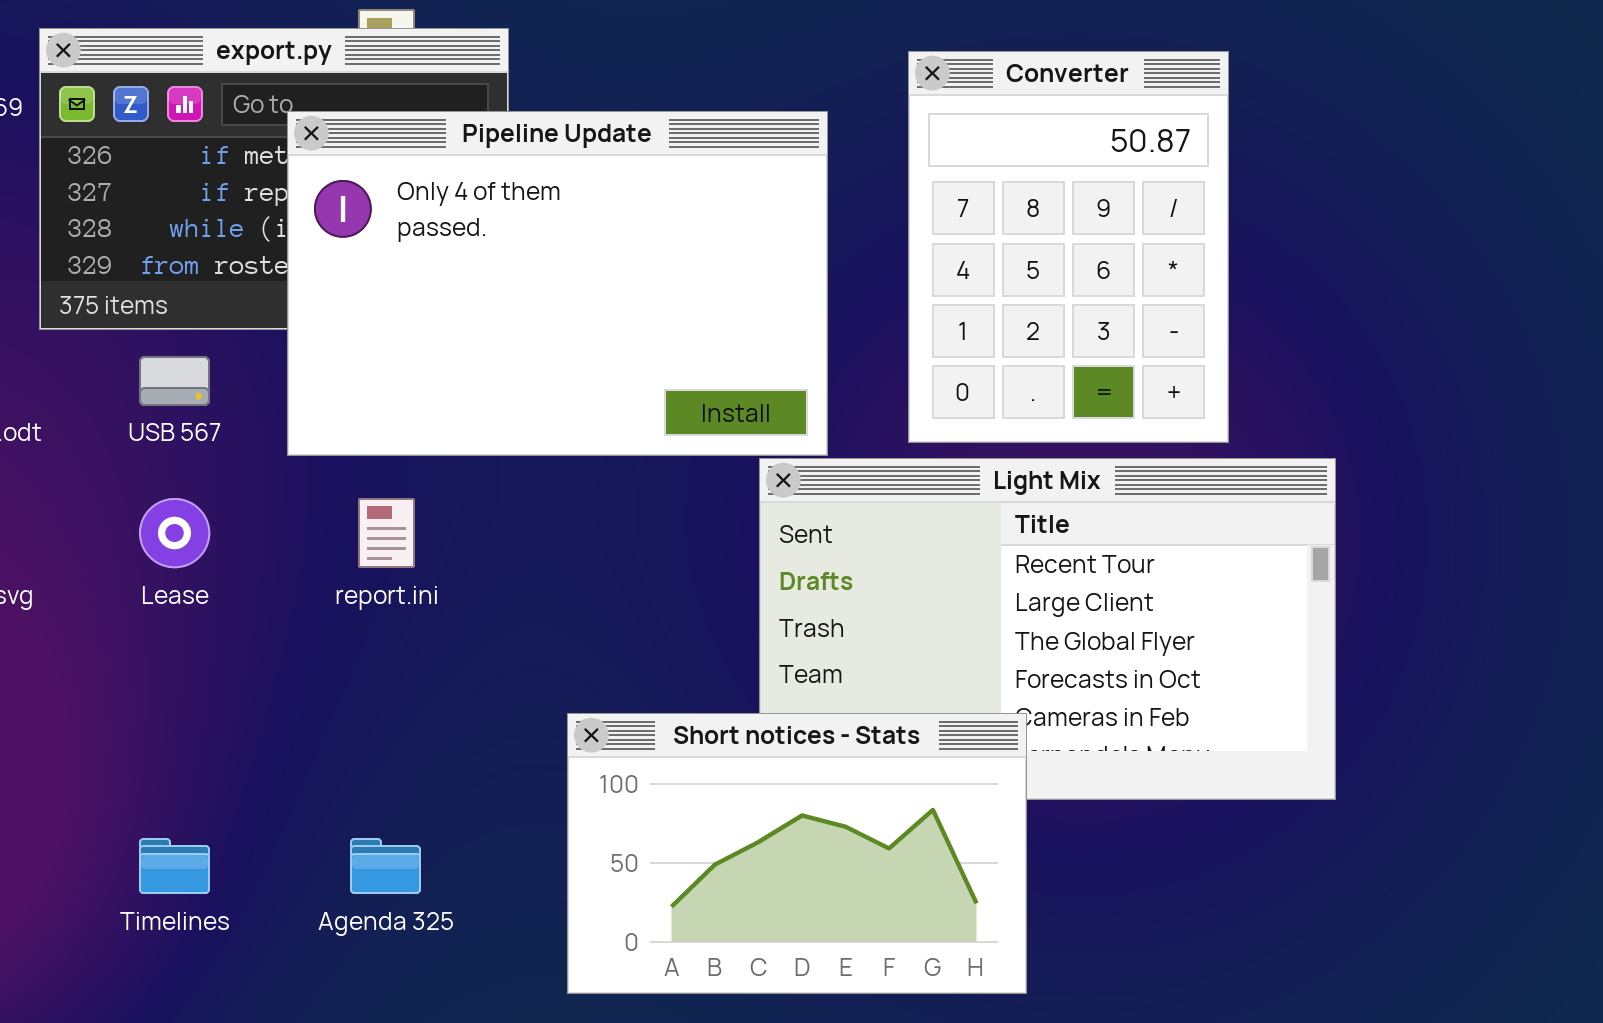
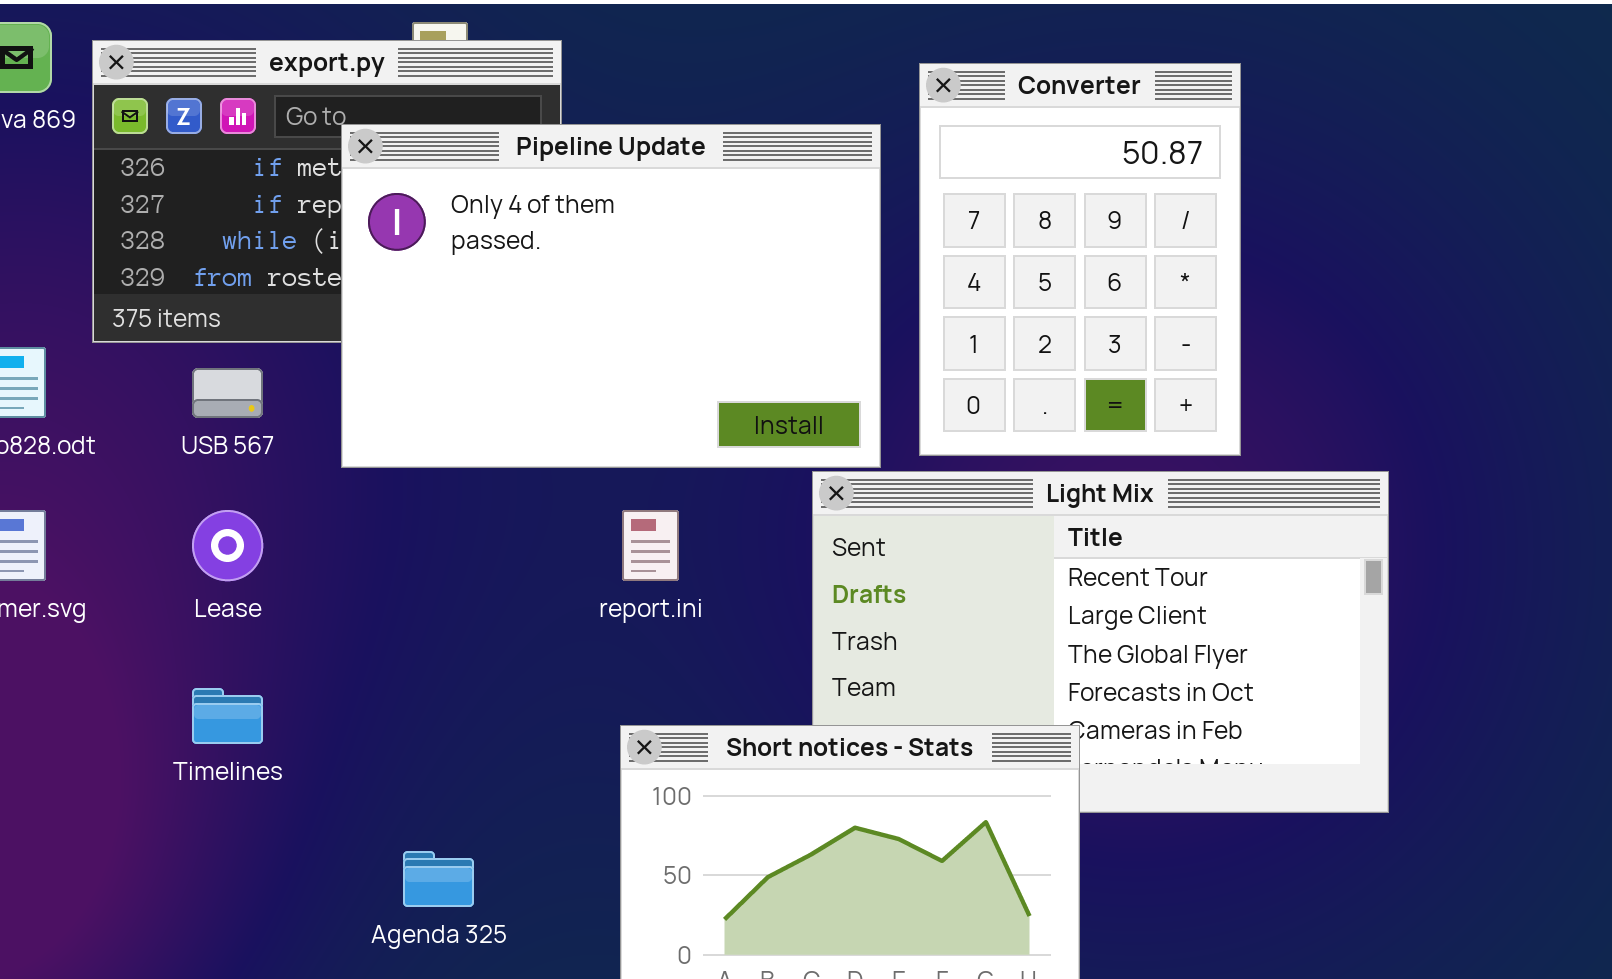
Converter: [908,51,1229,443] -> [919,63,1241,456], moved
report.ini: [358,498,415,568] -> [622,510,679,581], moved
Timelines: [139,838,210,894] -> [192,688,263,744], moved

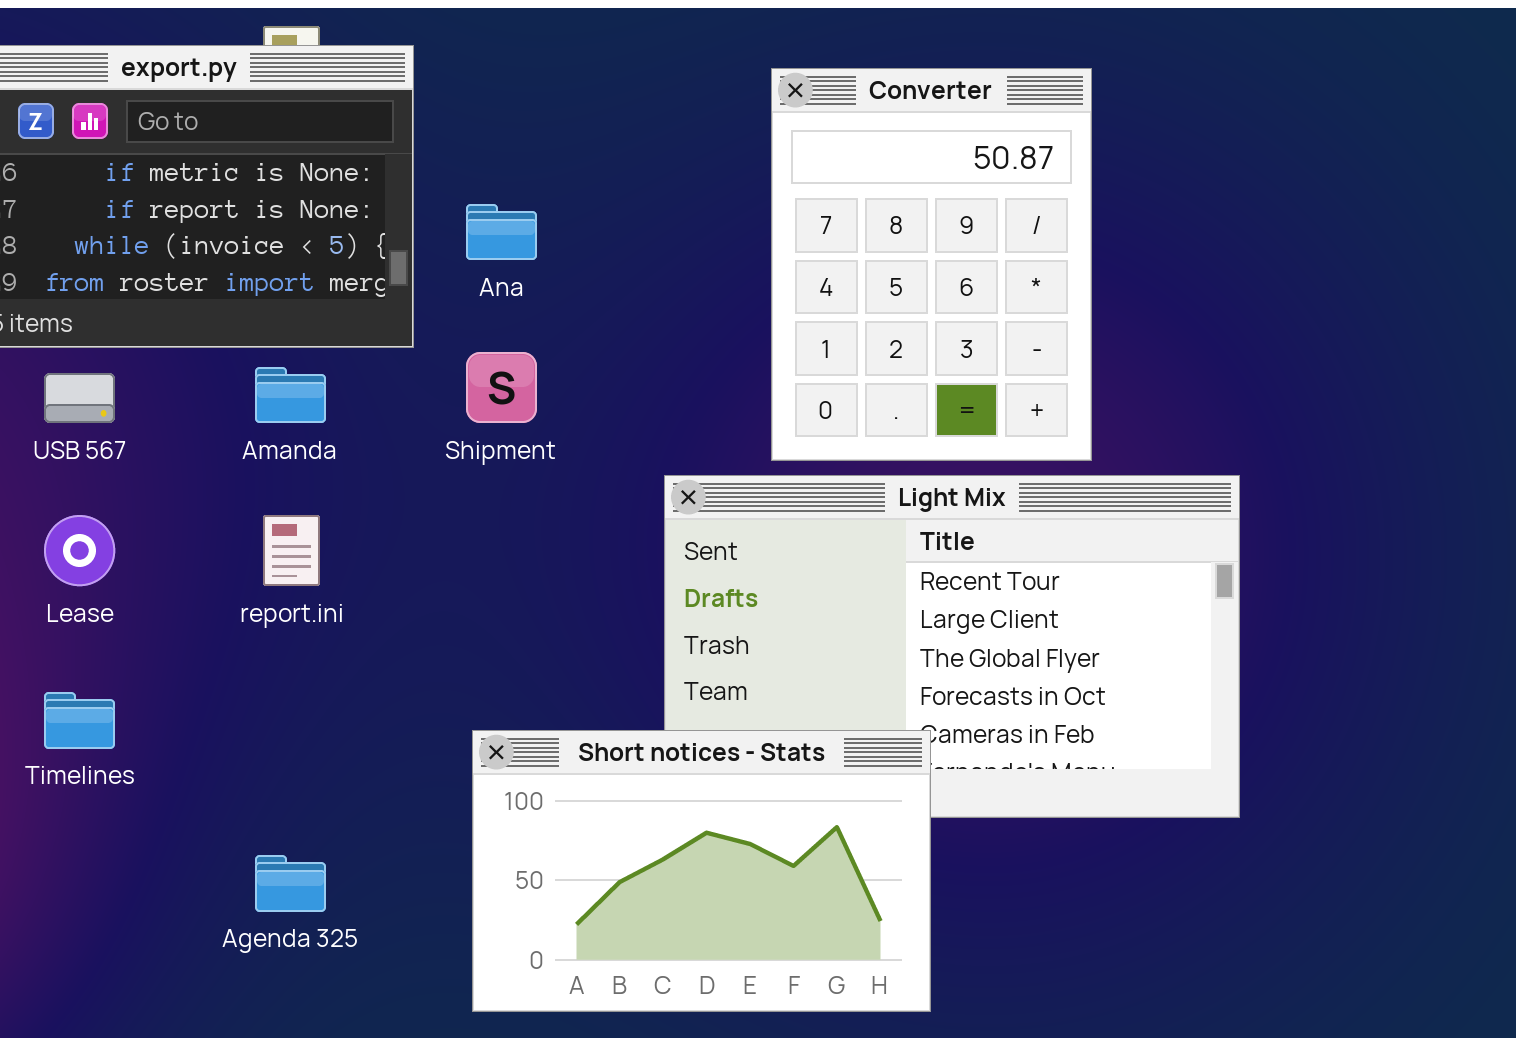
Pipeline Update: [341,124,881,468] -> none, closed
report.ini: [622,510,679,581] -> [263,515,320,586], moved

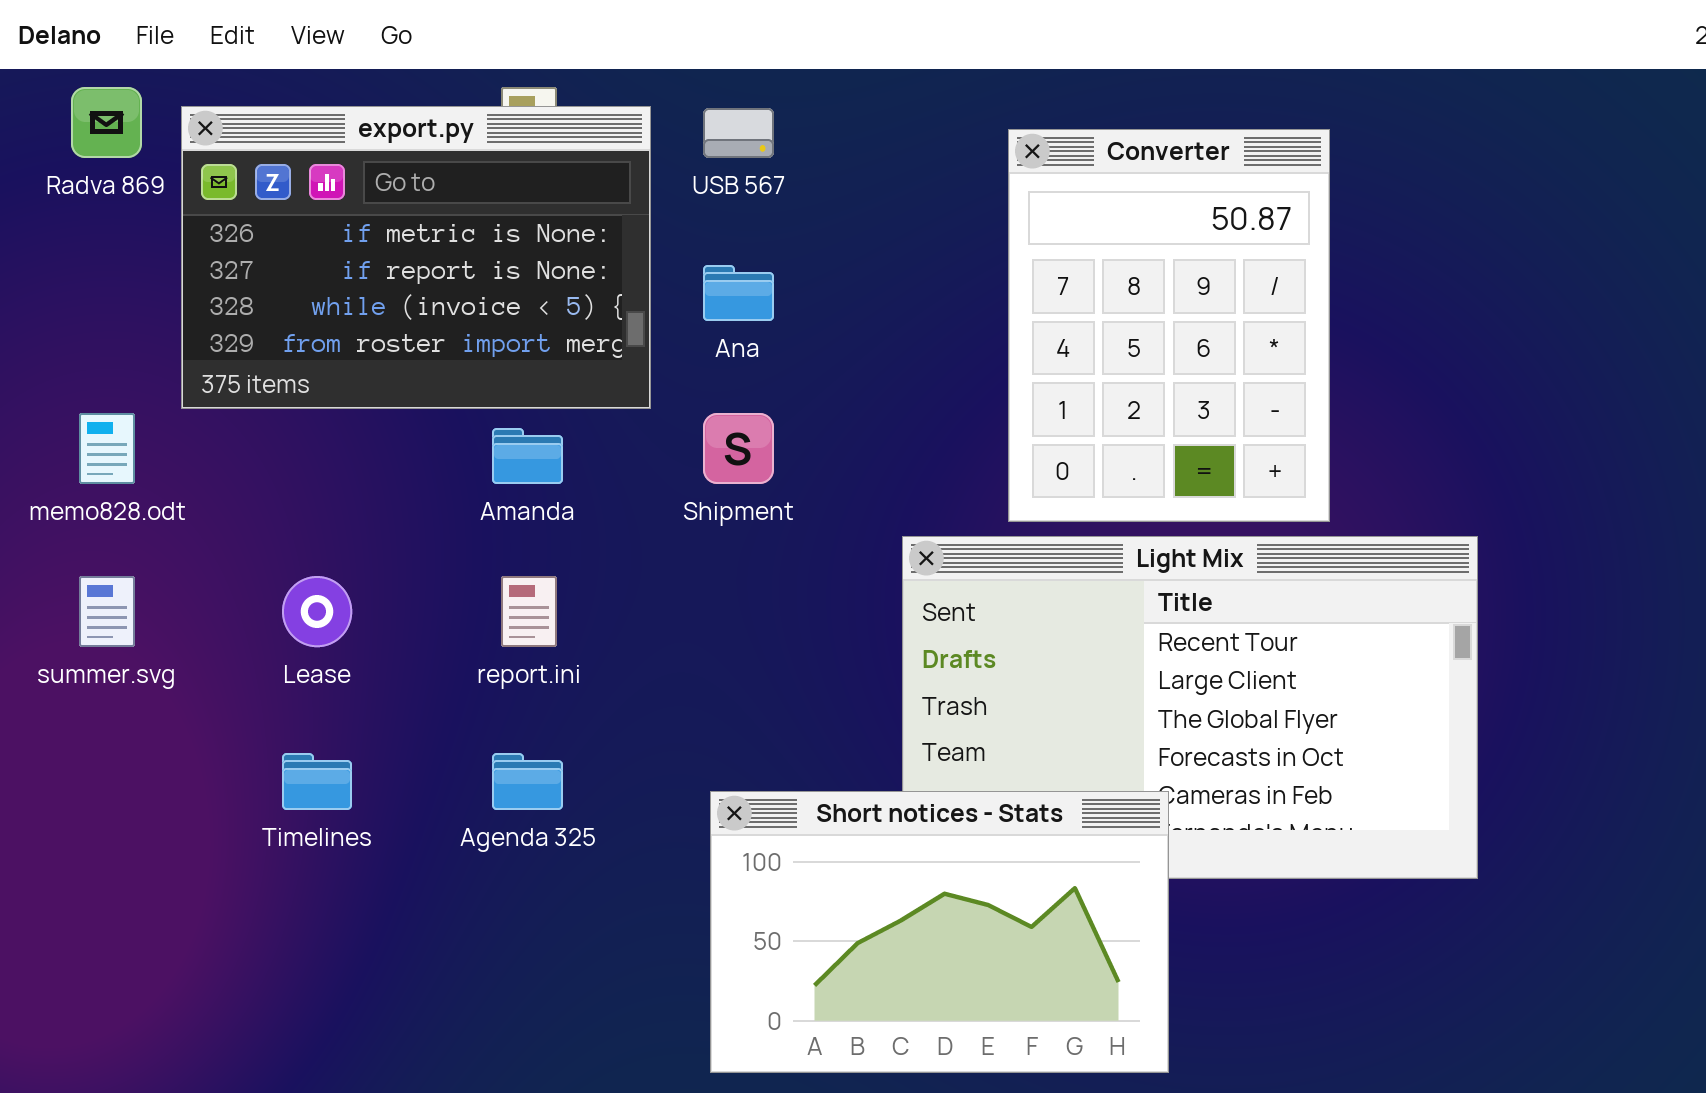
USB 567: [44,373,115,423] -> [703,108,774,158], moved
Agenda 325: [255,855,326,912] -> [492,753,563,810], moved

